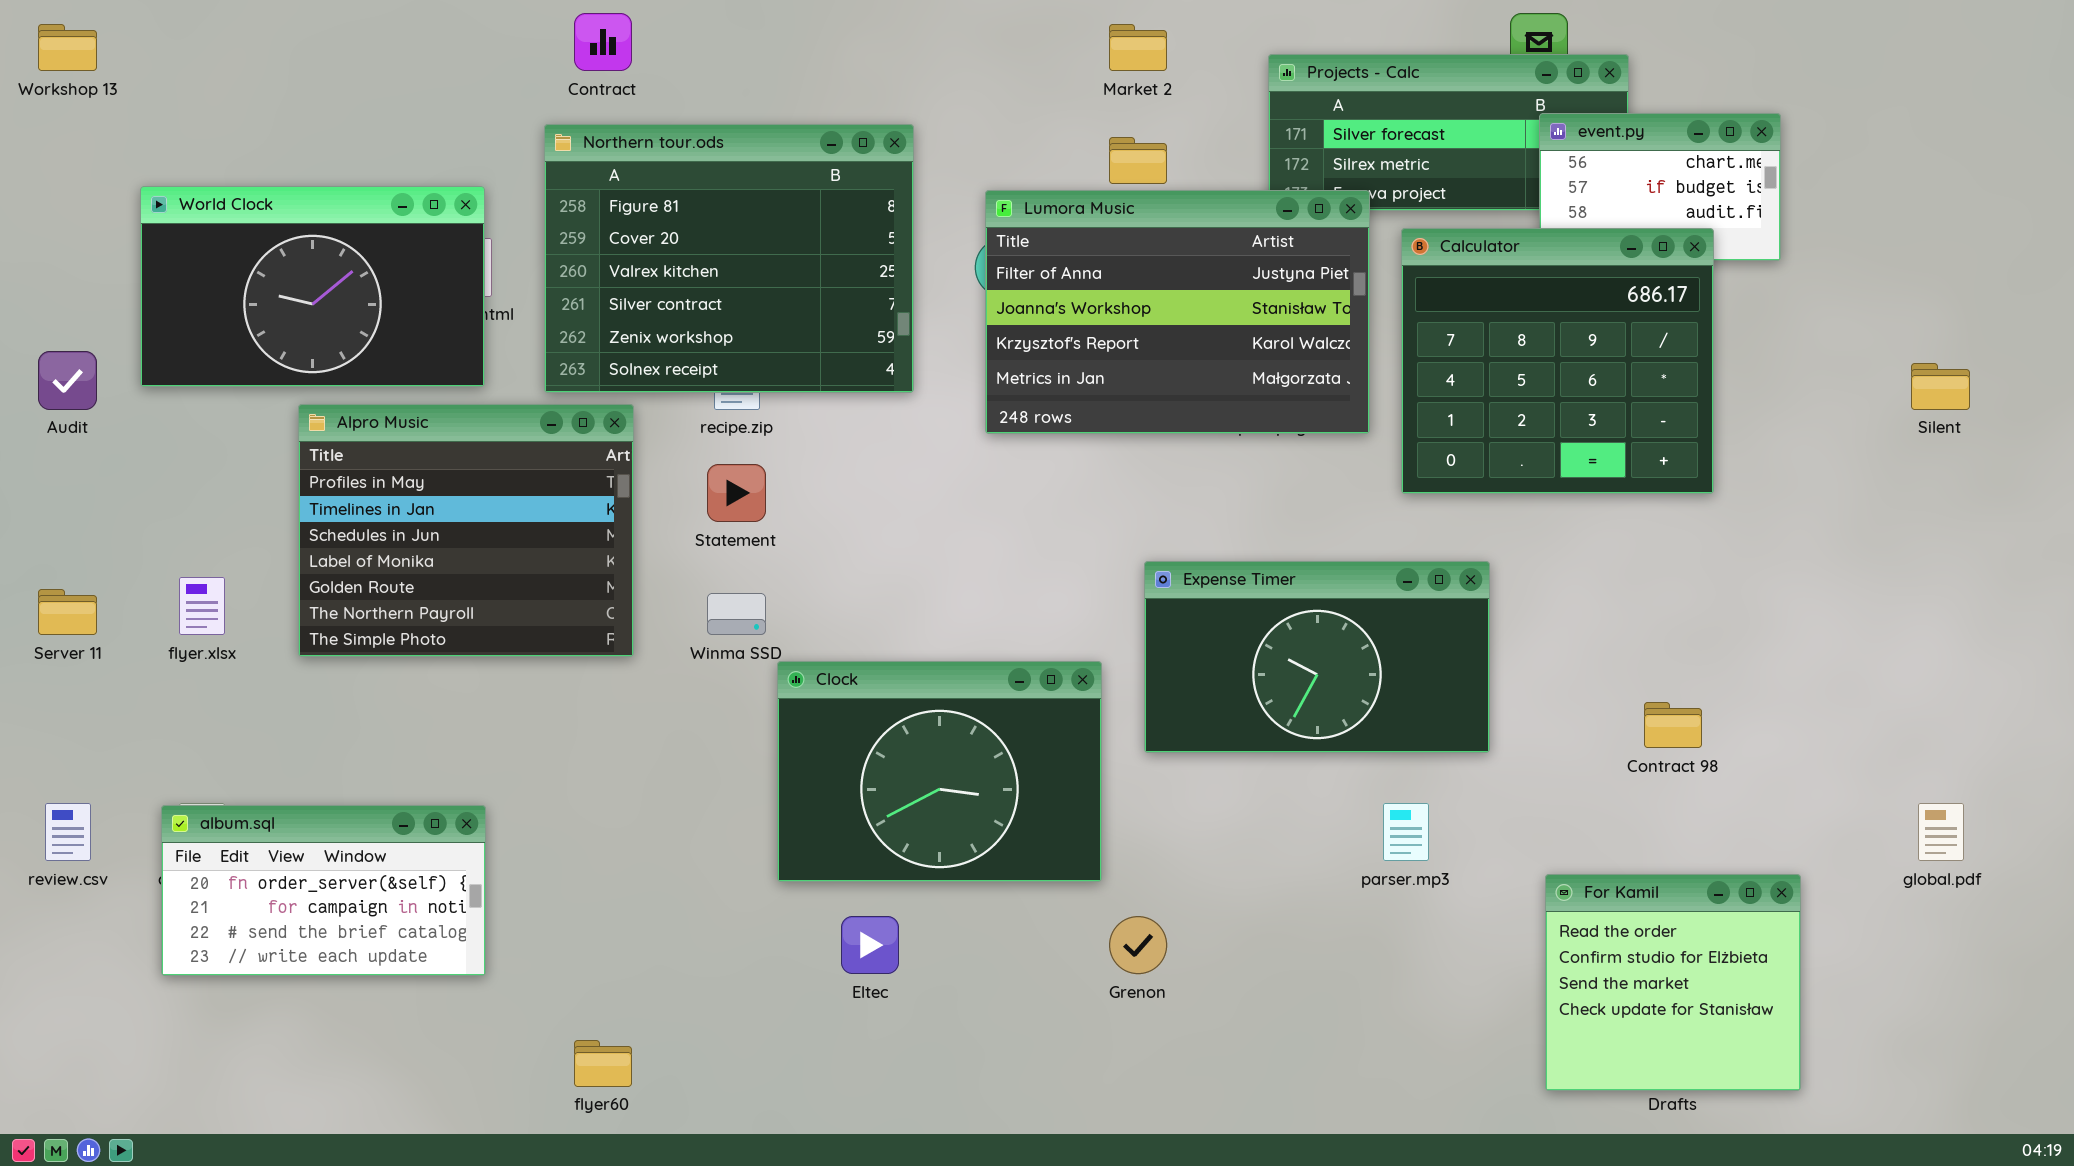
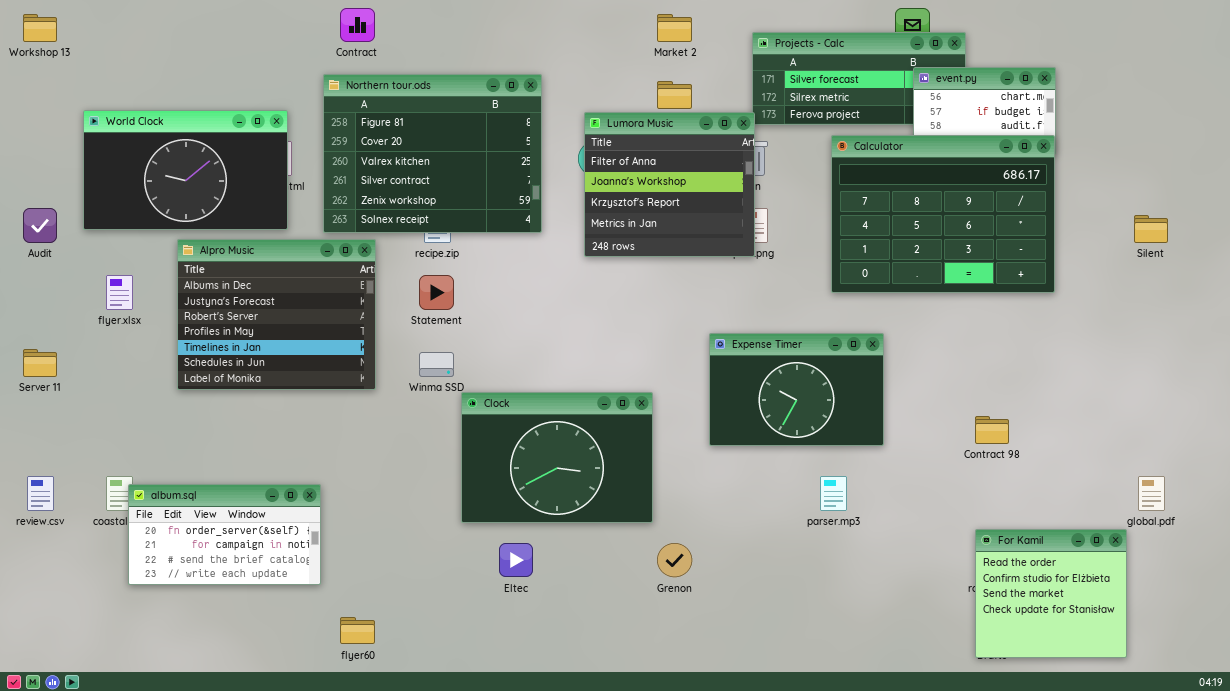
Lumora Music: [985,190,1370,434] -> [584,112,755,257], resized
Calculator: [1401,228,1714,494] -> [831,135,1055,293], resized
Alpro Music: [298,404,634,657] -> [177,239,376,390], scrolled up 3 rows
Expense Timer: [1144,561,1490,753] -> [709,333,884,446], resized
flyer.xlsx: [179,577,225,635] -> [106,275,133,310], moved
album.sql: [161,805,486,976] -> [128,484,321,585], moved
For Kamil: [1545,874,1801,1091] -> [975,529,1127,658], moved

